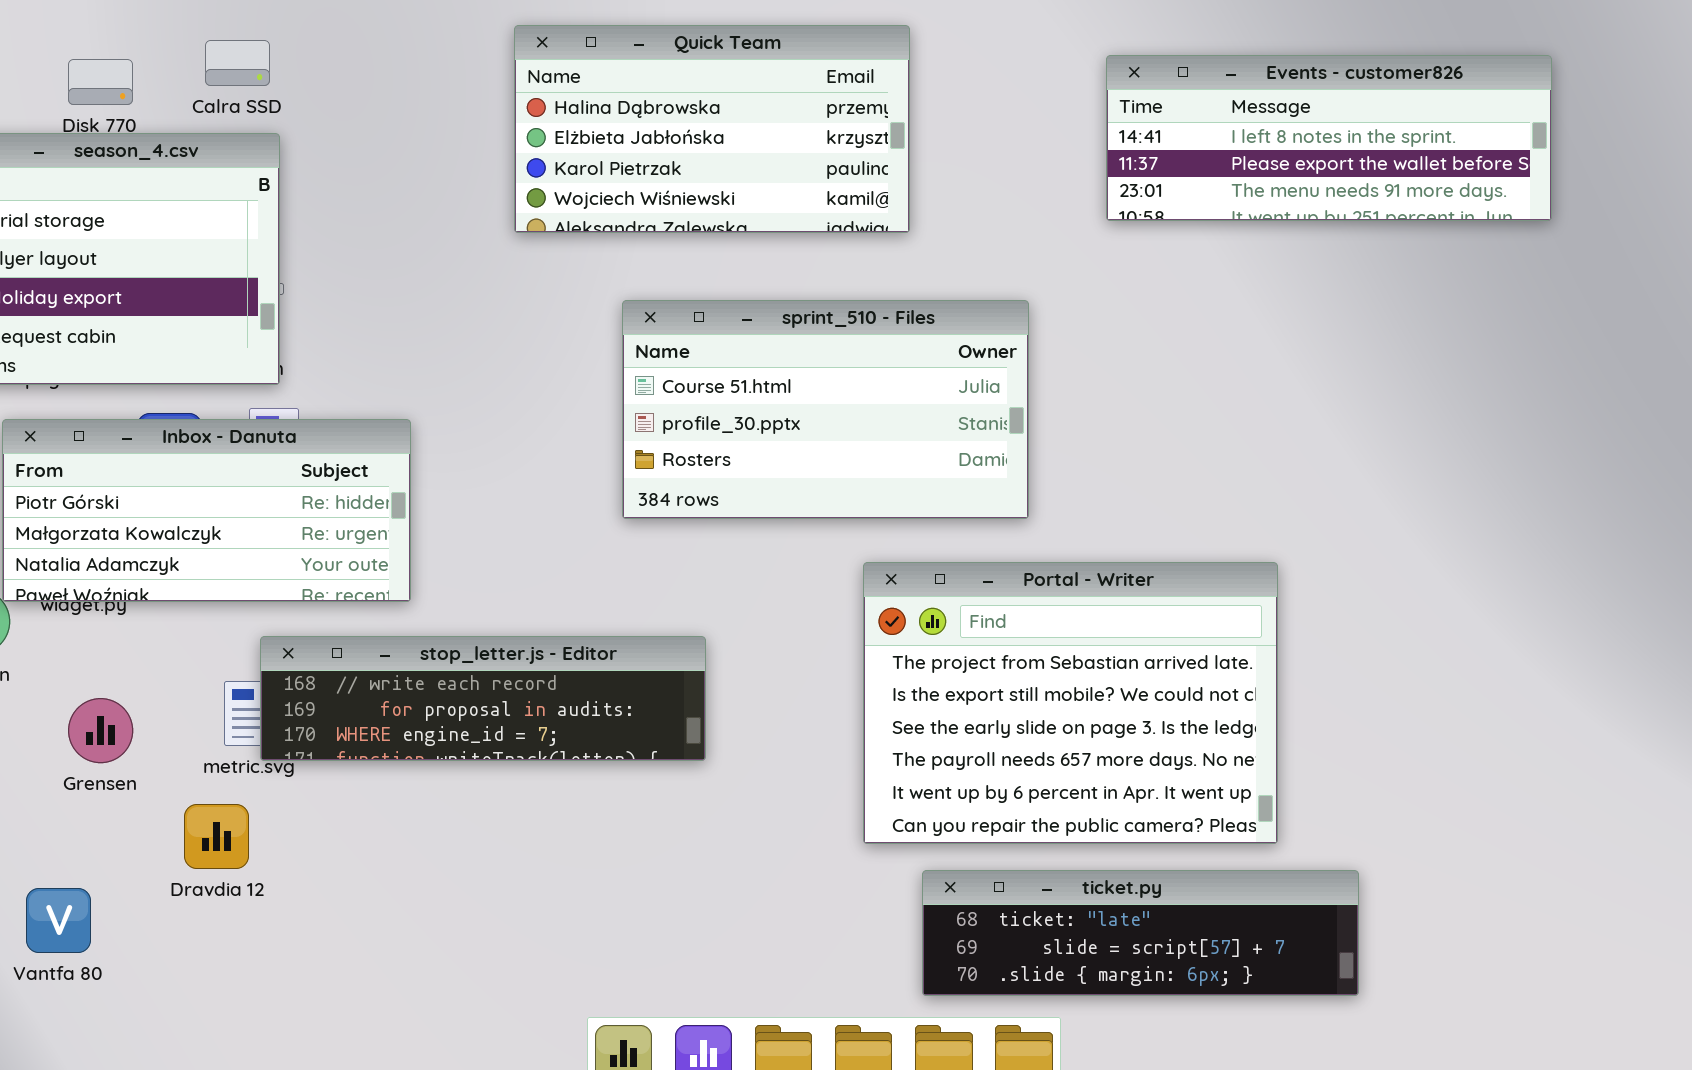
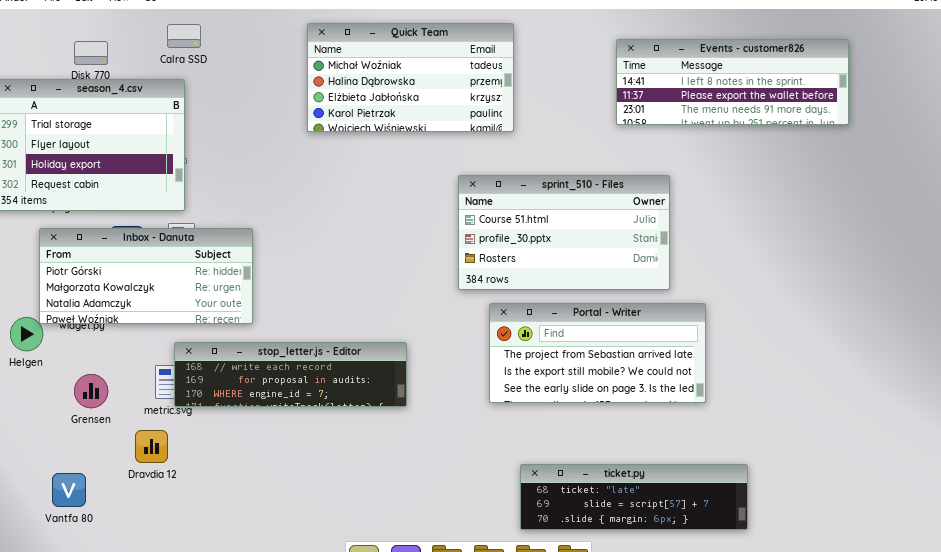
Quick Team: [514,25,910,233] -> [307,23,514,132], scrolled up 1 row
Calra SSD: [205,40,270,86] -> [167,24,201,48], moved
sprint_510 - Files: [622,300,1029,519] -> [458,175,670,290], moved
Portal - Writer: [863,562,1278,844] -> [489,303,706,403], resized

